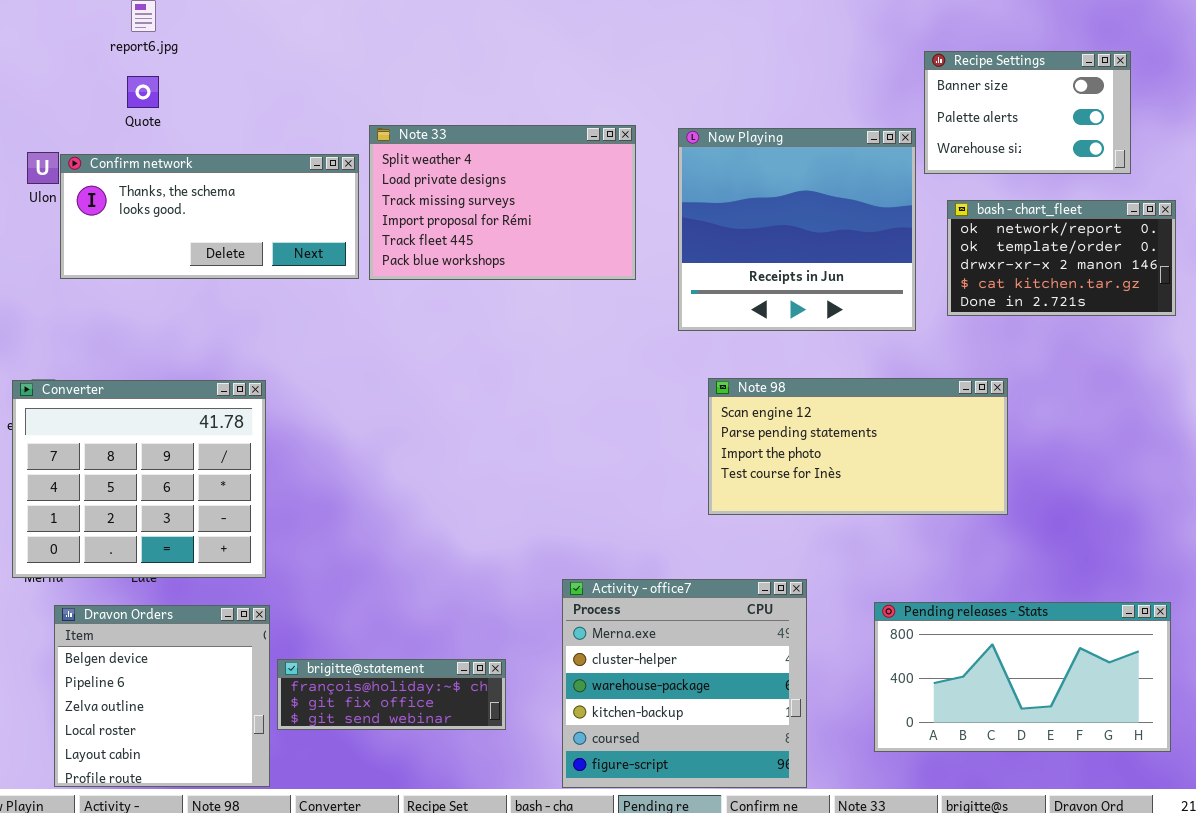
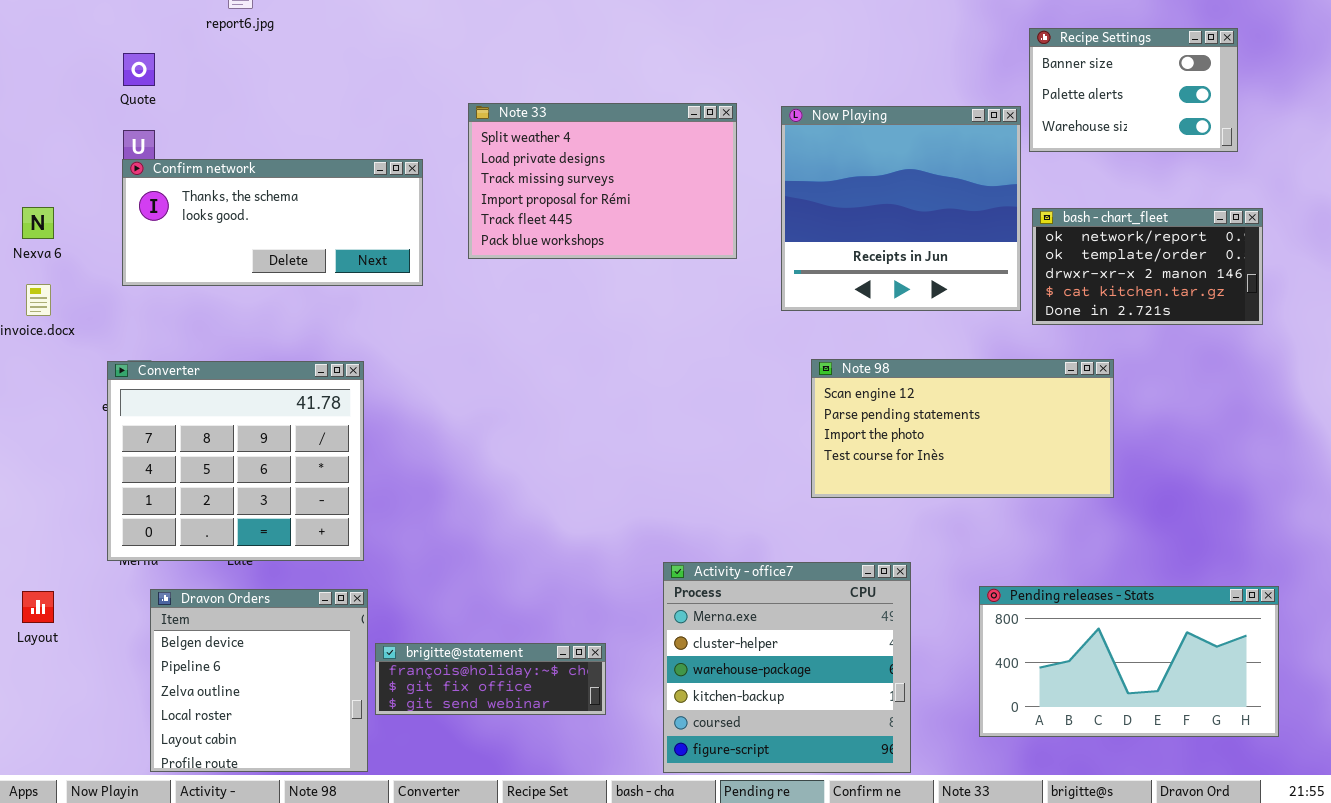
Quote: [127,76,159,108] -> [123,53,155,86], moved
Confirm network: [60,154,359,279] -> [122,159,423,286], moved
bash - chart_fleet: [947,200,1176,316] -> [1032,208,1263,325], moved

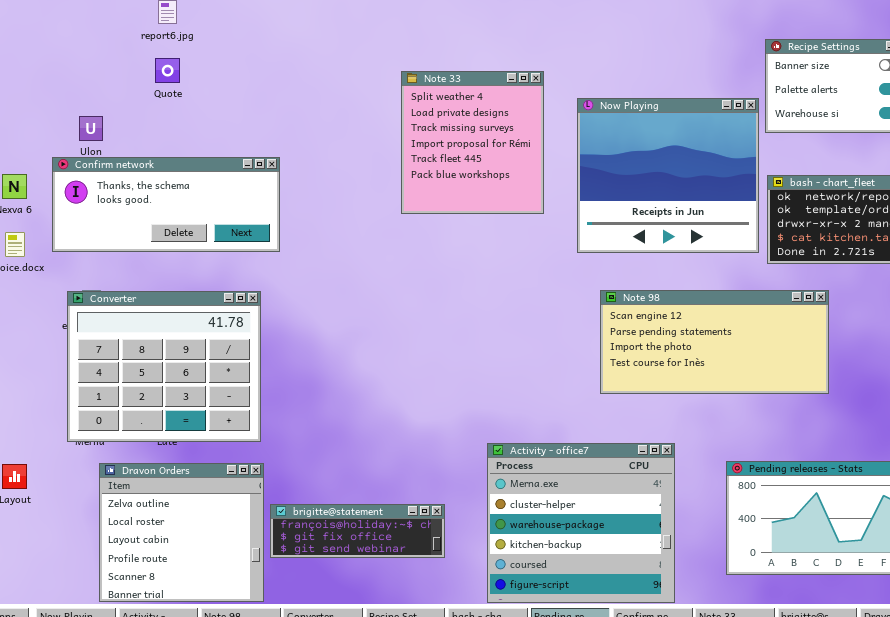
Quote: [123,53,155,86] -> [155,58,180,83], moved
Note 33: [468,103,737,259] -> [401,71,544,214], resized
Confirm network: [122,159,423,286] -> [52,157,280,252], moved
Dravon Orders: [150,589,368,772] -> [99,463,264,602], scrolled down 2 rows

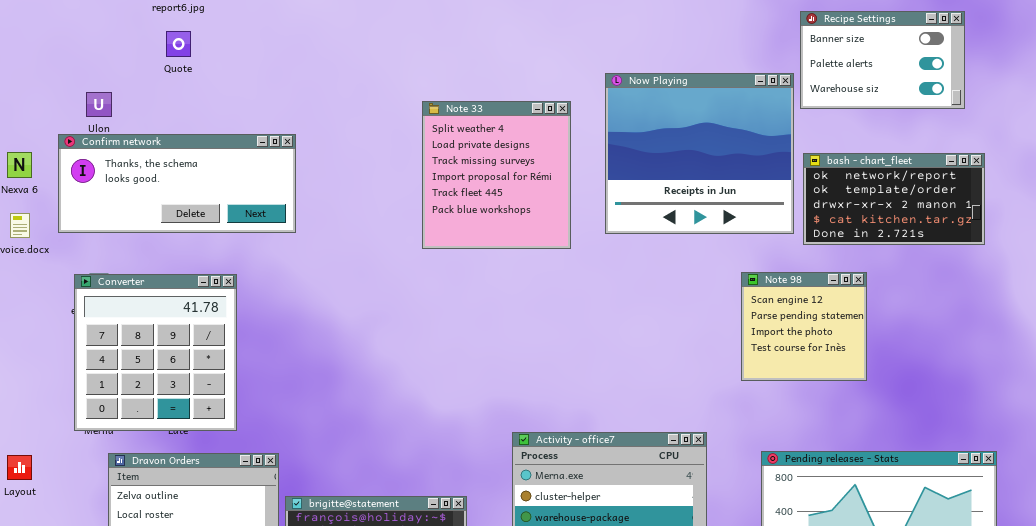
Note 33: [401,71,544,214] -> [422,101,571,249], moved
Note 98: [600,290,829,394] -> [741,272,867,381], resized
Converter: [67,291,261,442] -> [74,274,237,431], resized

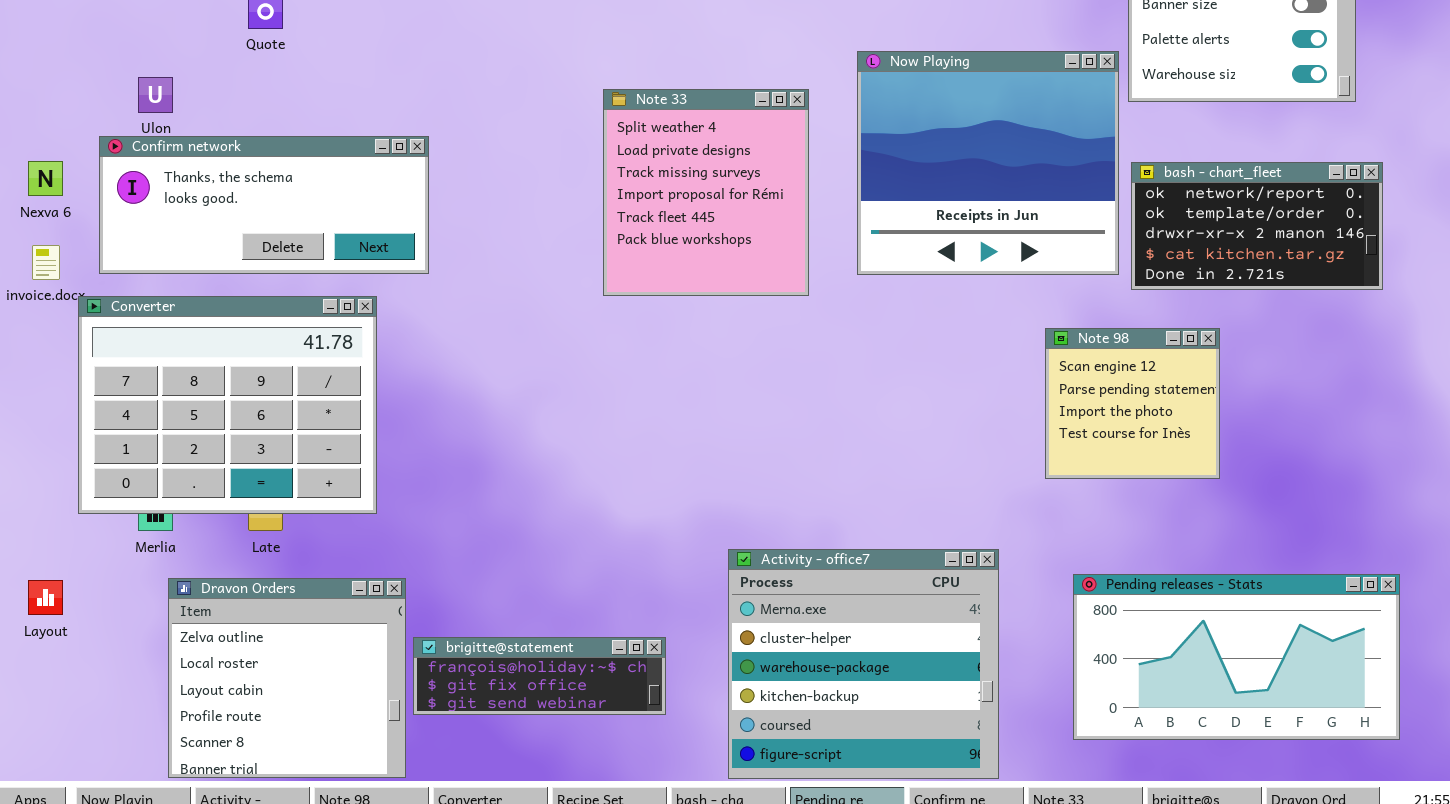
Converter: [74,274,237,431] -> [78,296,377,514], moved, resized

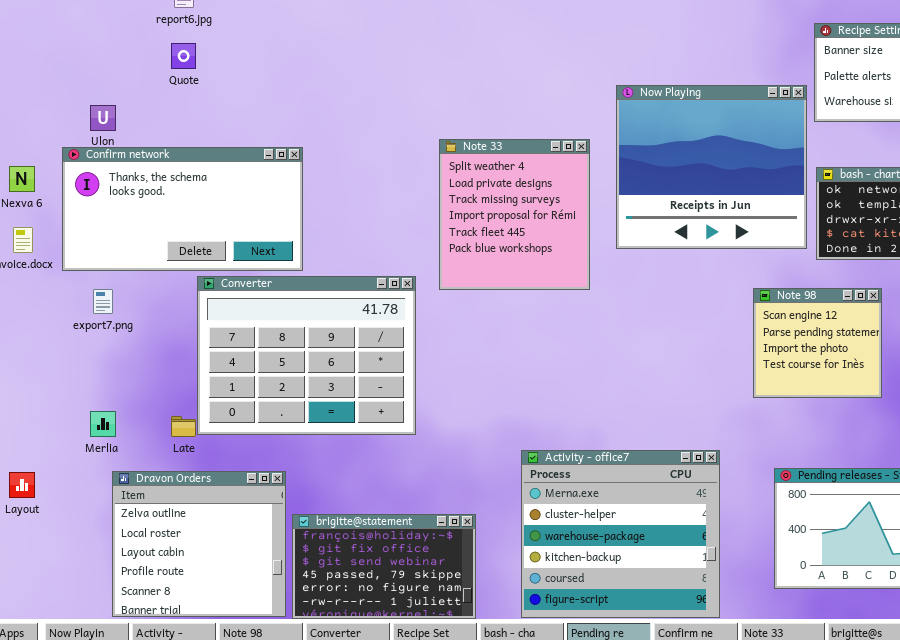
Note 33: [603,89,809,296] -> [439,139,590,290], moved
Confirm network: [99,136,429,274] -> [62,147,303,271], resized
Converter: [78,296,377,514] -> [197,276,416,435], moved
brigitte@statement: [413,637,666,715] -> [292,514,476,619], resized

